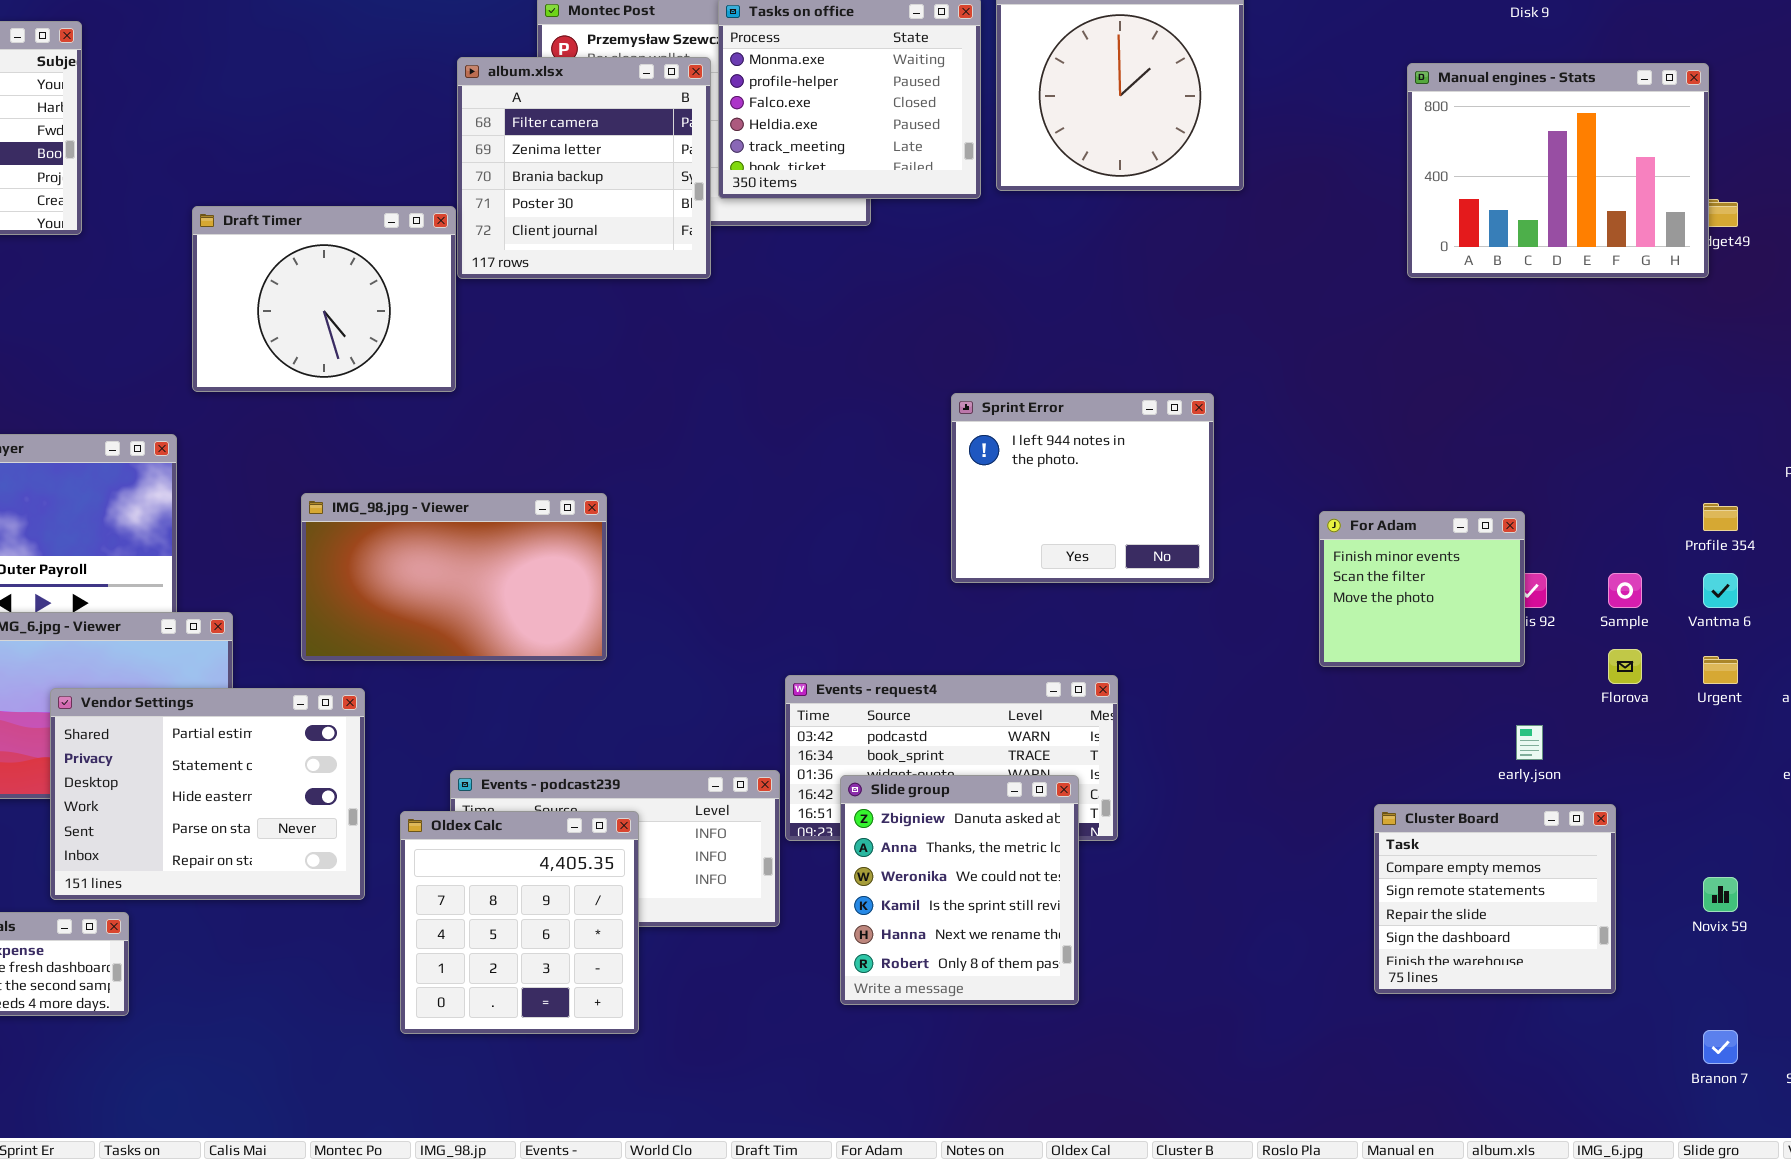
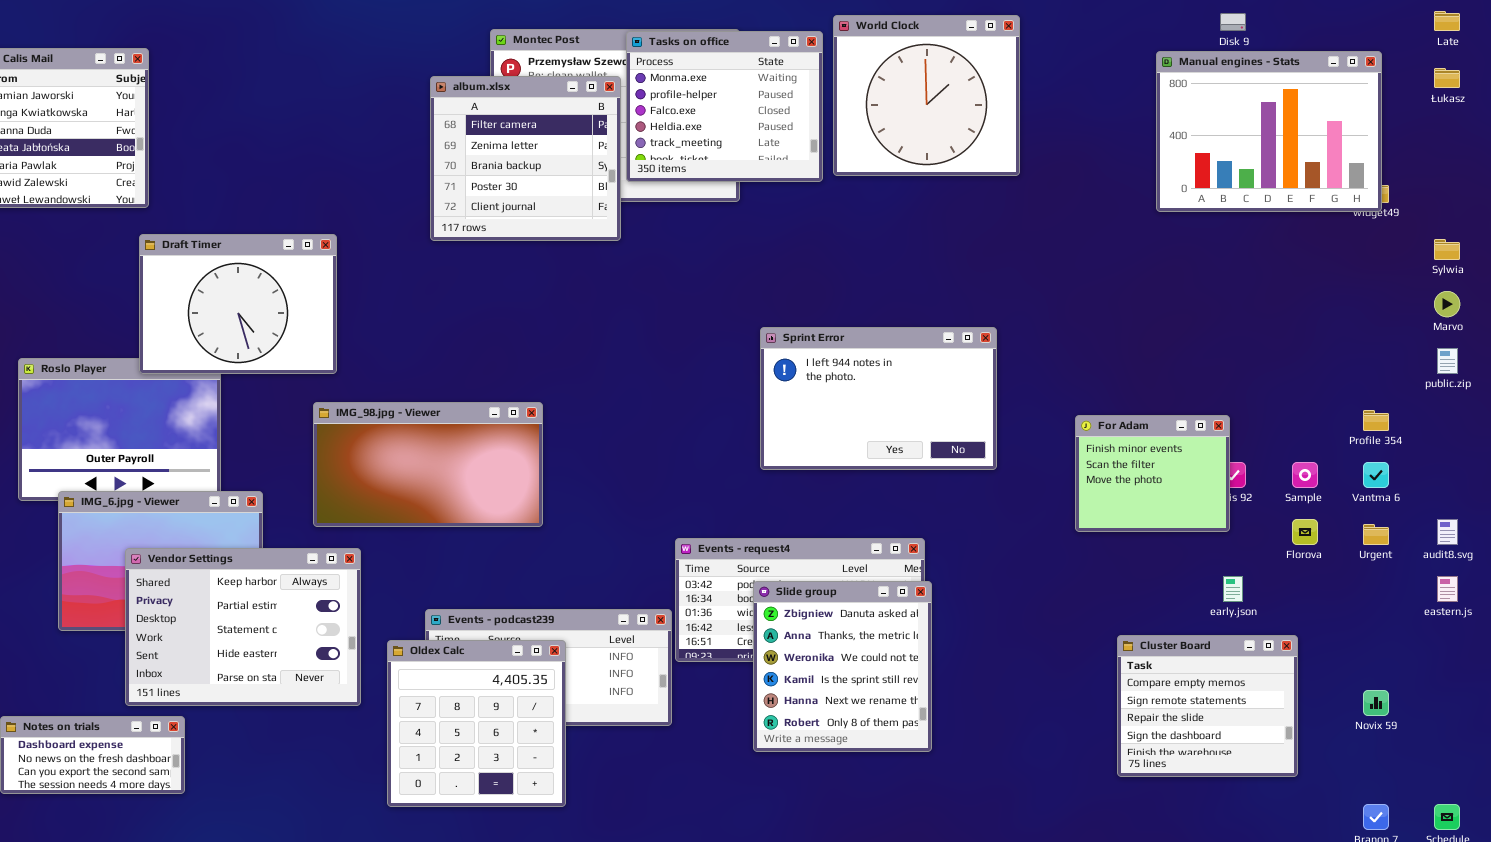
Manual engines - Stats: [1407,63,1709,278] -> [1156,51,1382,212], moved
Draft Timer: [192,206,456,392] -> [139,234,337,374], moved
Sprint Error: [951,393,1214,583] -> [760,327,997,470], resized
Vendor Settings: [50,688,365,900] -> [125,548,361,706], scrolled up 1 row
Slide group: [840,775,1079,1005] -> [753,581,932,752], moved

